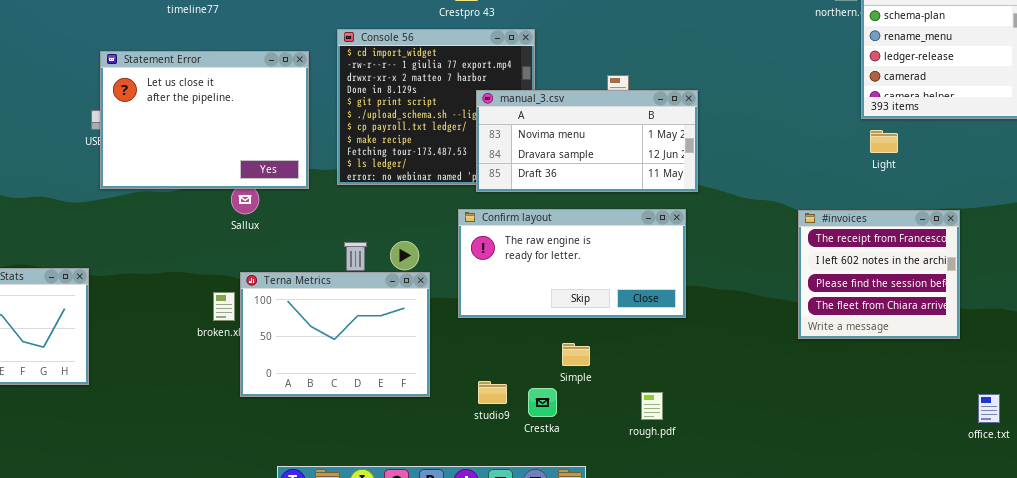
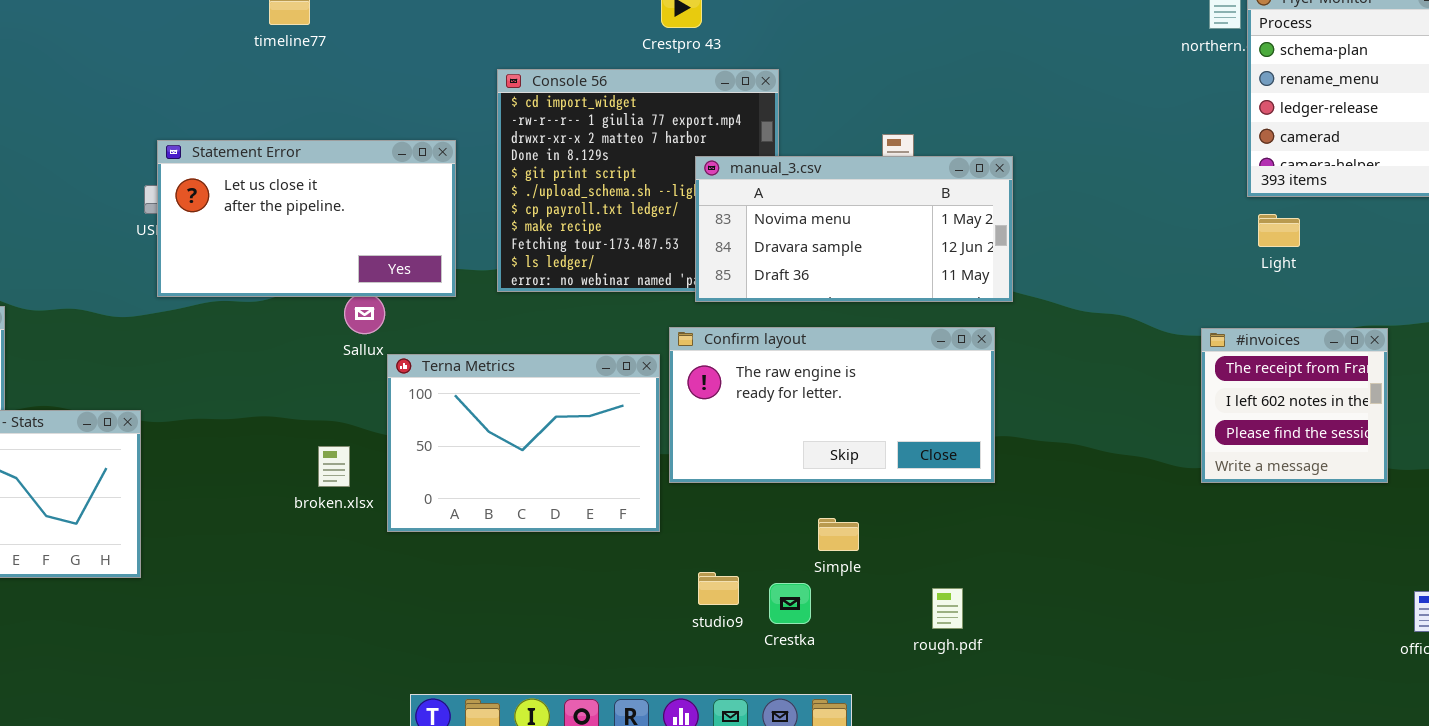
Statement Error: [100,51,309,189] -> [157,140,456,297], resized
#invoices: [798,210,960,339] -> [1201,328,1388,483], resized
Terna Metrics: [240,272,430,397] -> [387,354,660,532], moved

